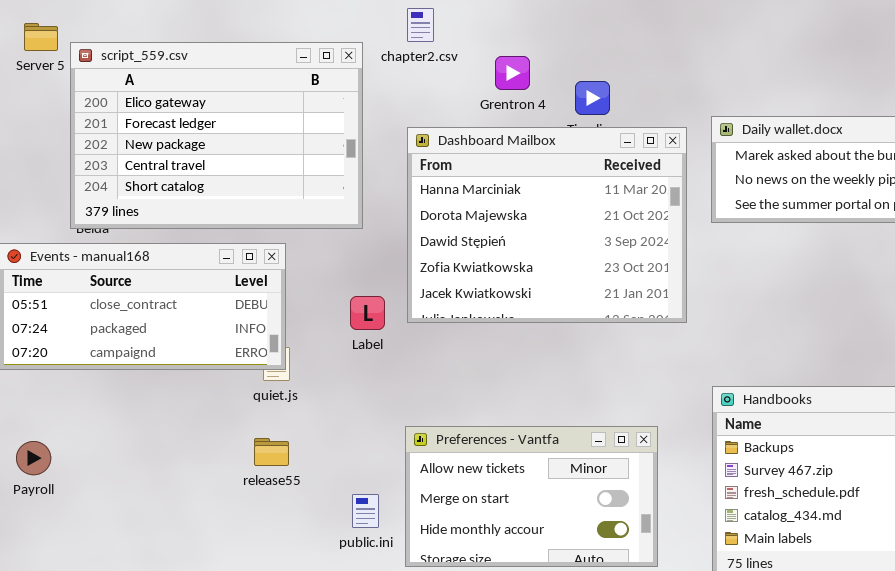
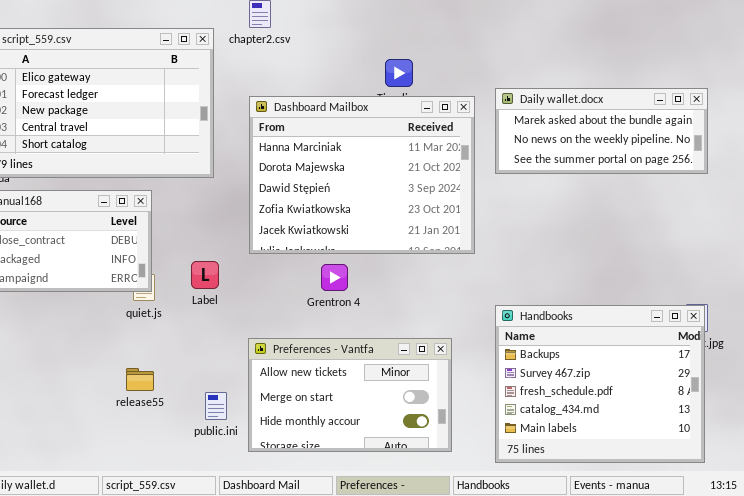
Grentron 4: [495,56,530,90] -> [321,264,348,291], moved
Label: [350,296,385,330] -> [191,261,219,289], moved
release55: [254,438,289,466] -> [126,368,154,391], moved

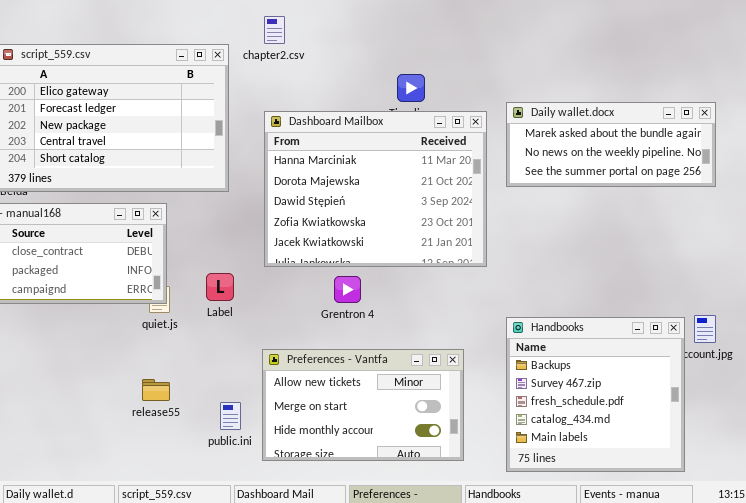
Handbooks: [495,305,705,463] -> [506,317,685,472], resized

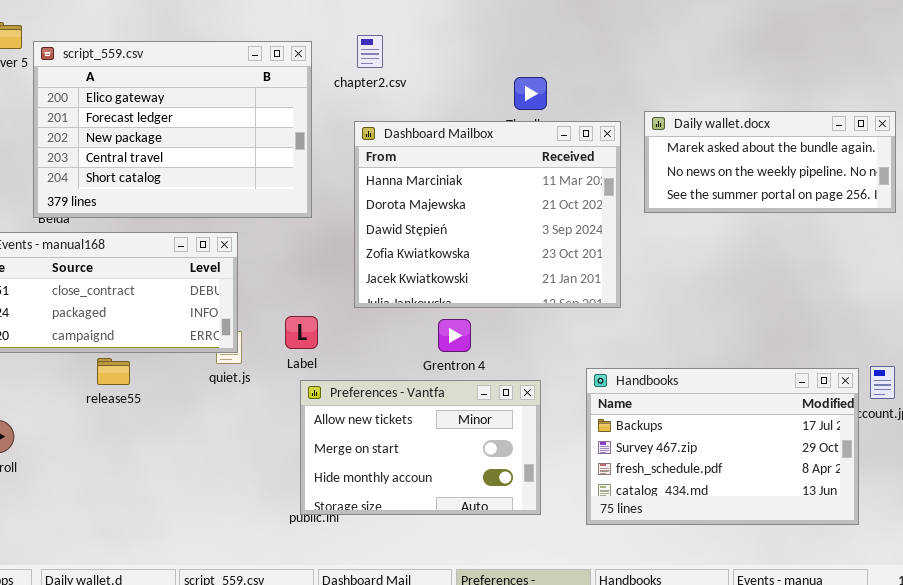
chapter2.csv: [264,16,285,44] -> [357,35,383,68], moved
Handbooks: [506,317,685,472] -> [586,368,859,525], resized
Preferences - Vantfa: [262,349,464,461] -> [300,380,541,515], moved
release55: [142,379,170,401] -> [97,358,130,385], moved

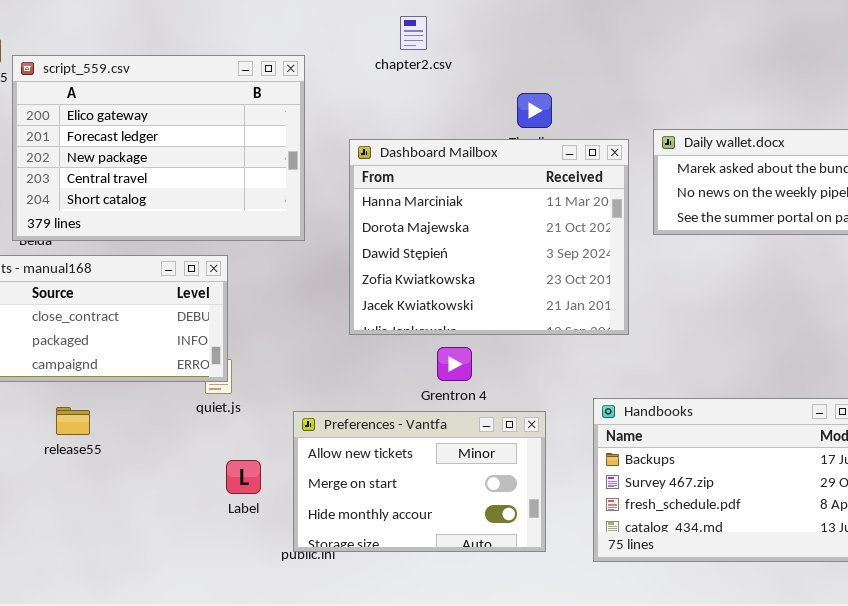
chapter2.csv: [357,35,383,68] -> [400,16,427,50], moved
Label: [285,316,318,349] -> [226,460,261,494], moved
release55: [97,358,130,385] -> [56,407,90,435], moved

